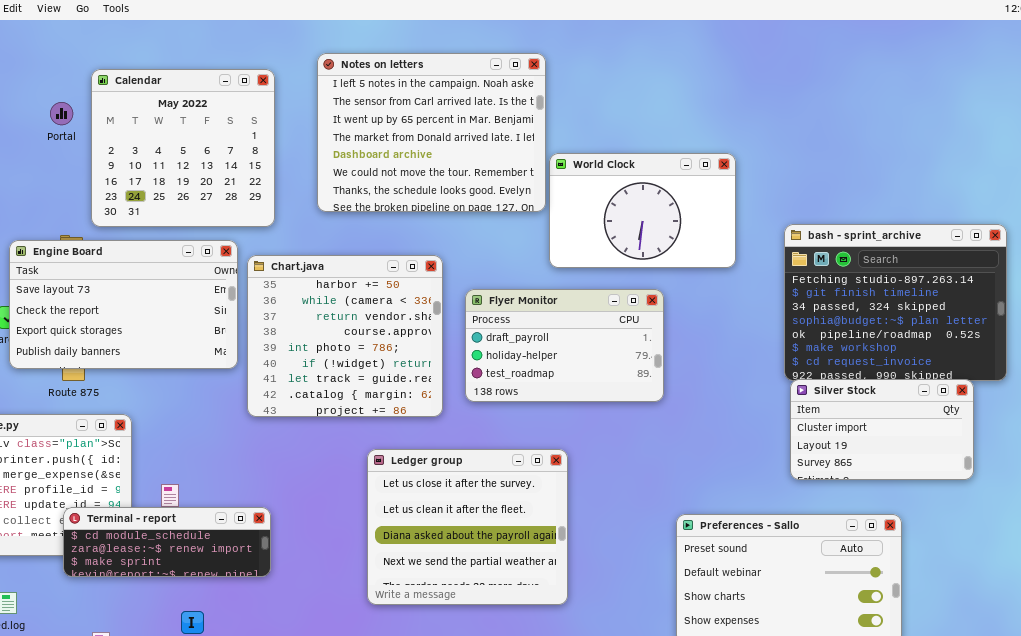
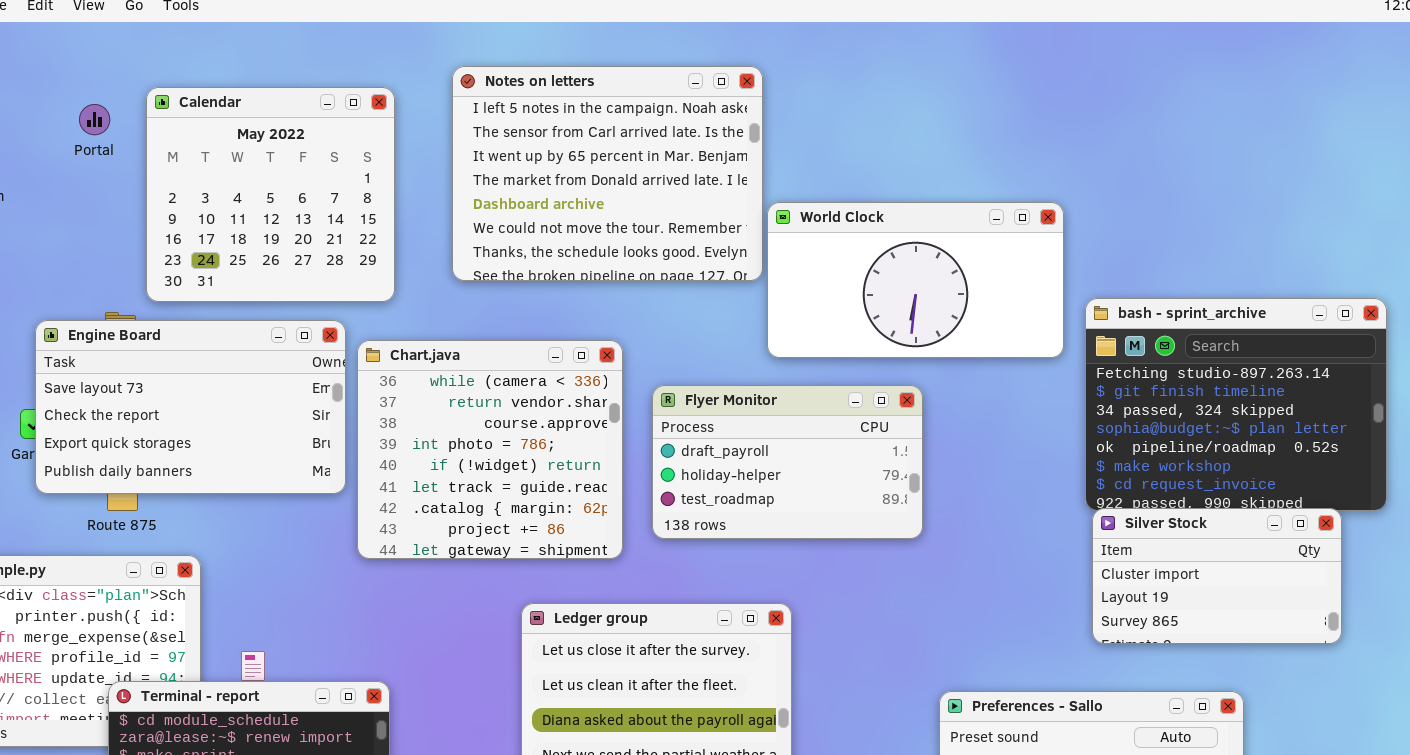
Portal: [50,102,73,125] -> [79,104,110,135], moved
World Clock: [549,153,736,268] -> [767,202,1064,358], resized
Chart.java: [247,255,443,417] -> [357,340,623,559], scrolled down 1 row

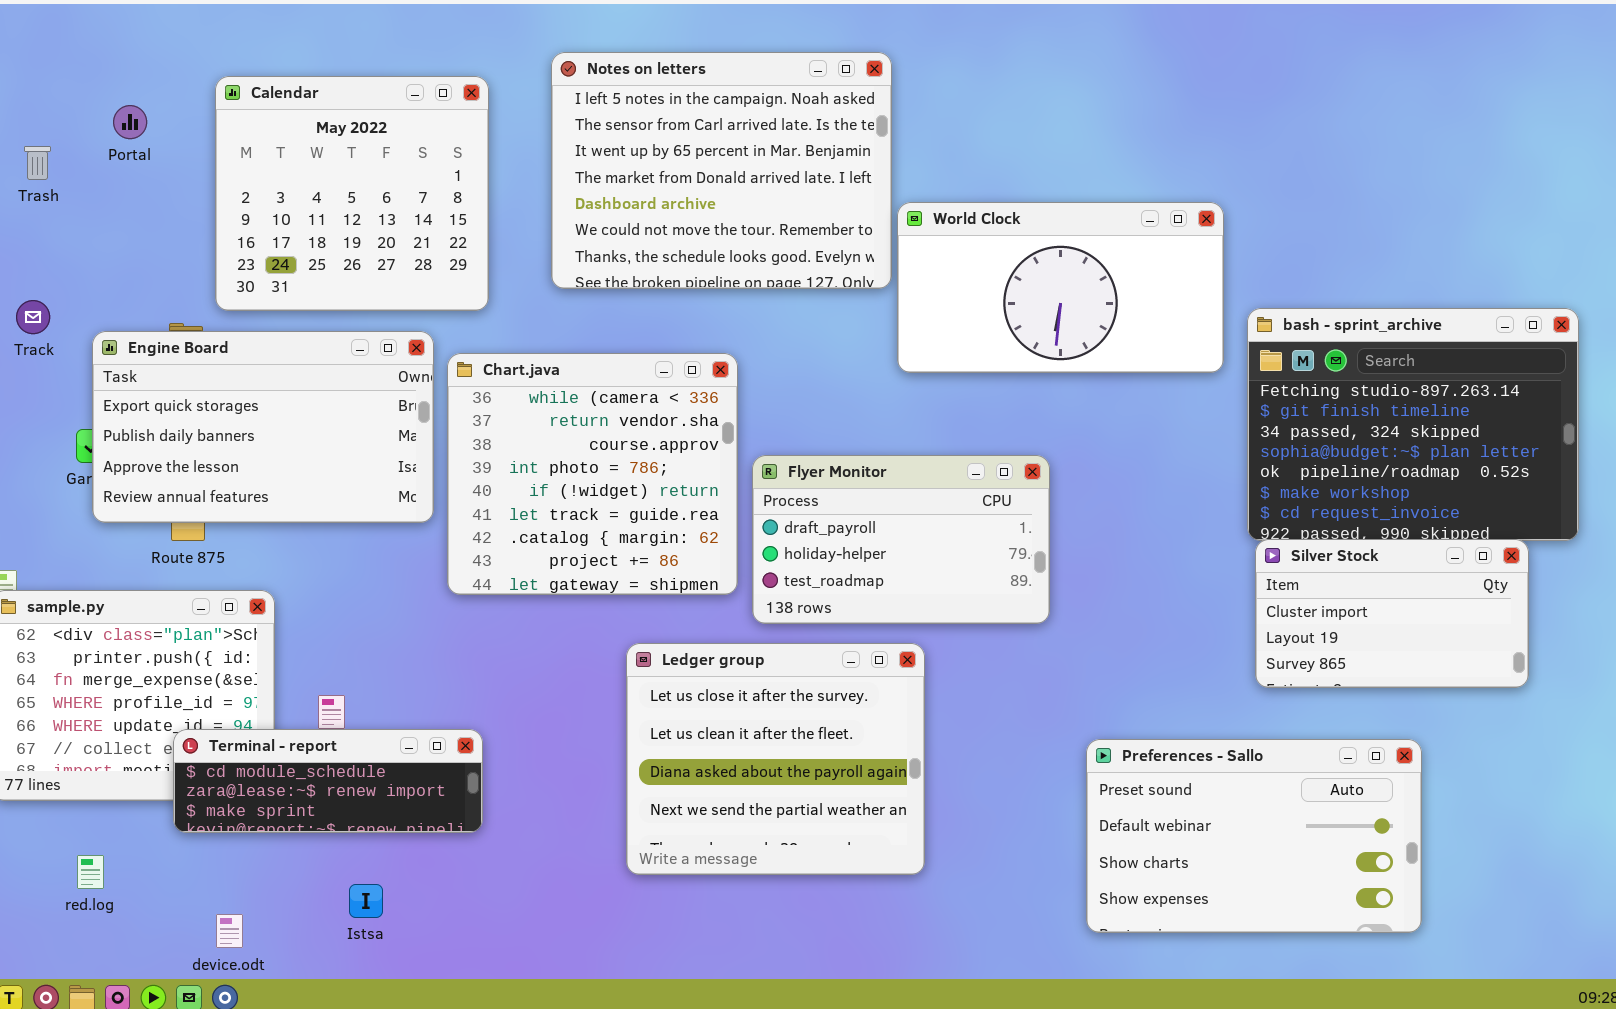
Portal: [79,104,110,135] -> [113,105,147,139], moved
Engine Board: [35,320,346,494] -> [92,331,434,523], scrolled down 2 rows
Flyer Monitor: [652,385,923,539] -> [752,455,1050,624], moved

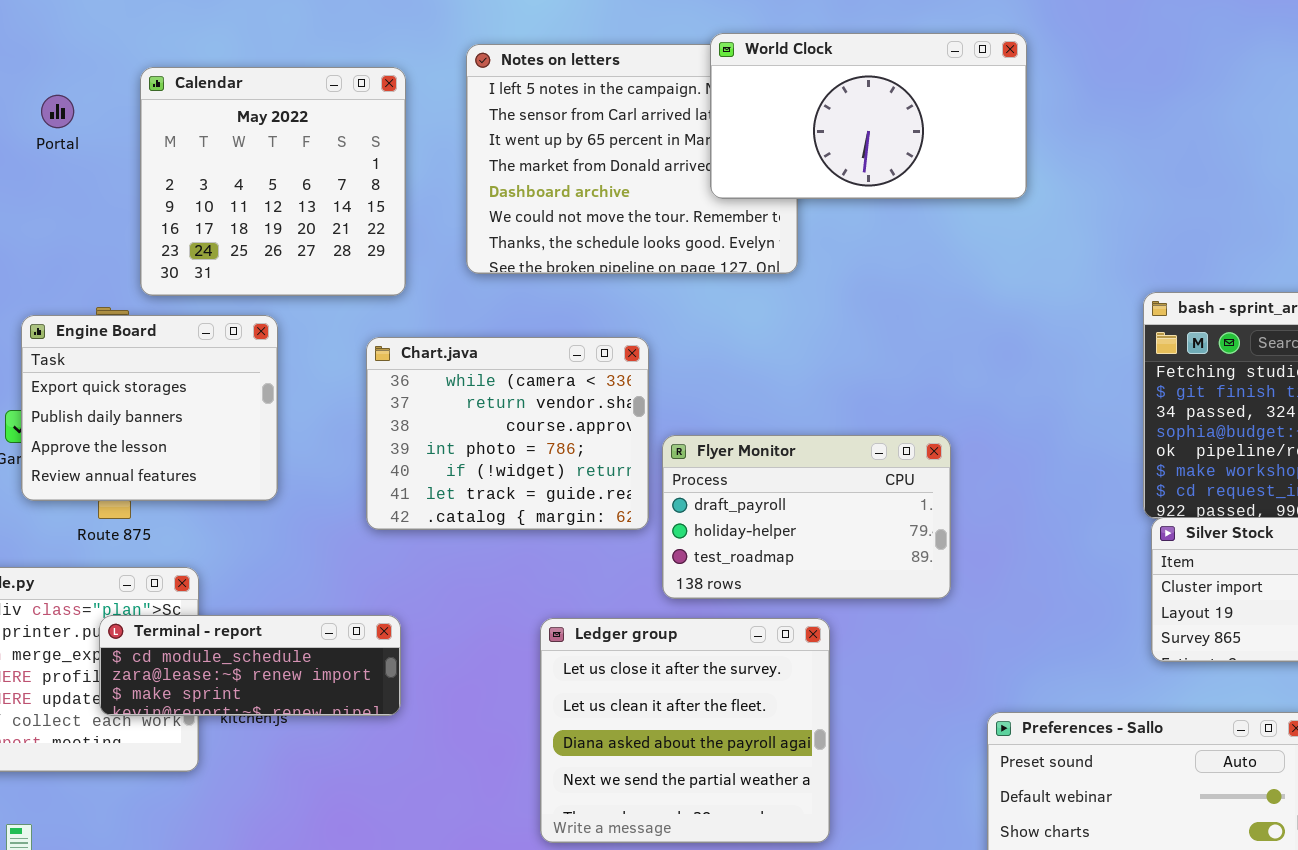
World Clock: [897,202,1224,373] -> [710,33,1027,199], moved
Engine Board: [92,331,434,523] -> [21,315,278,501], resized
Chart.java: [447,353,738,595] -> [366,337,649,530], resized
Terminal - report: [173,729,483,833] -> [99,615,401,716], moved

